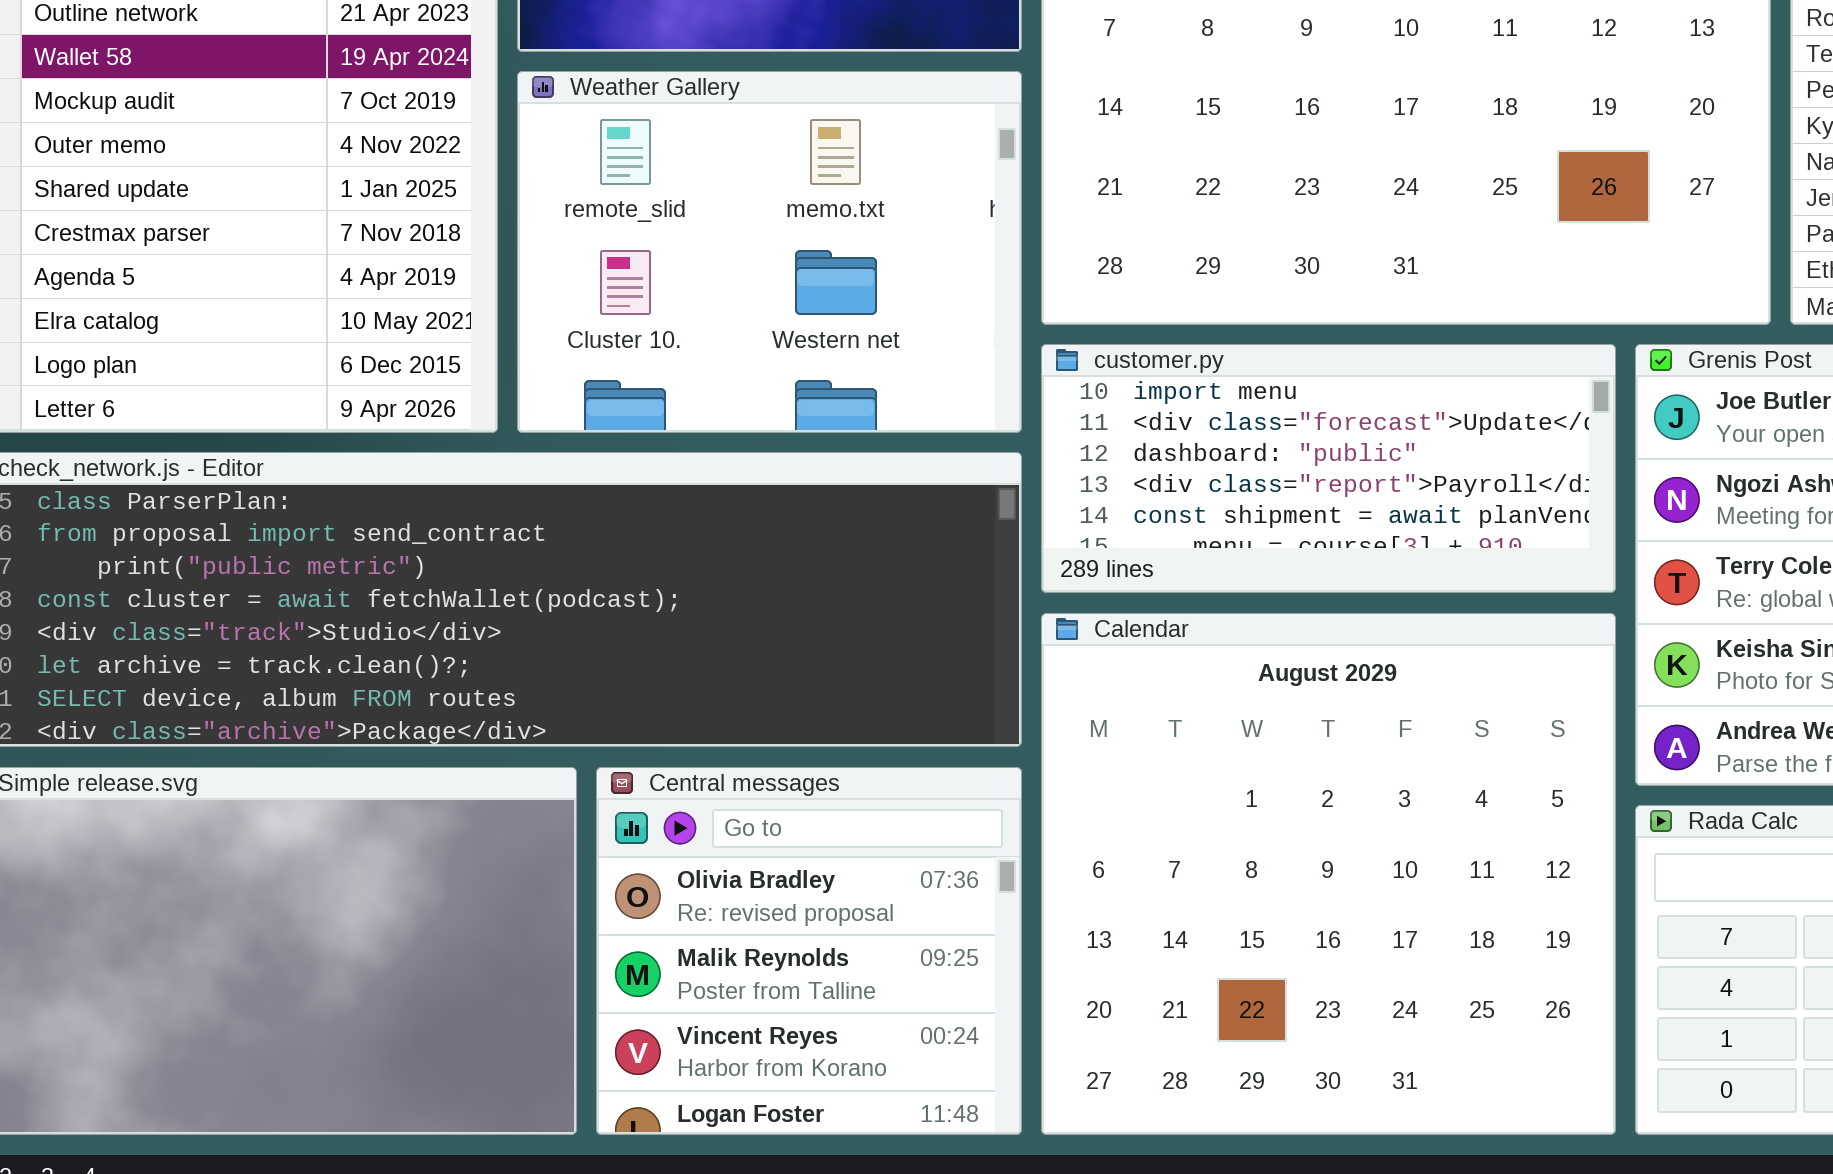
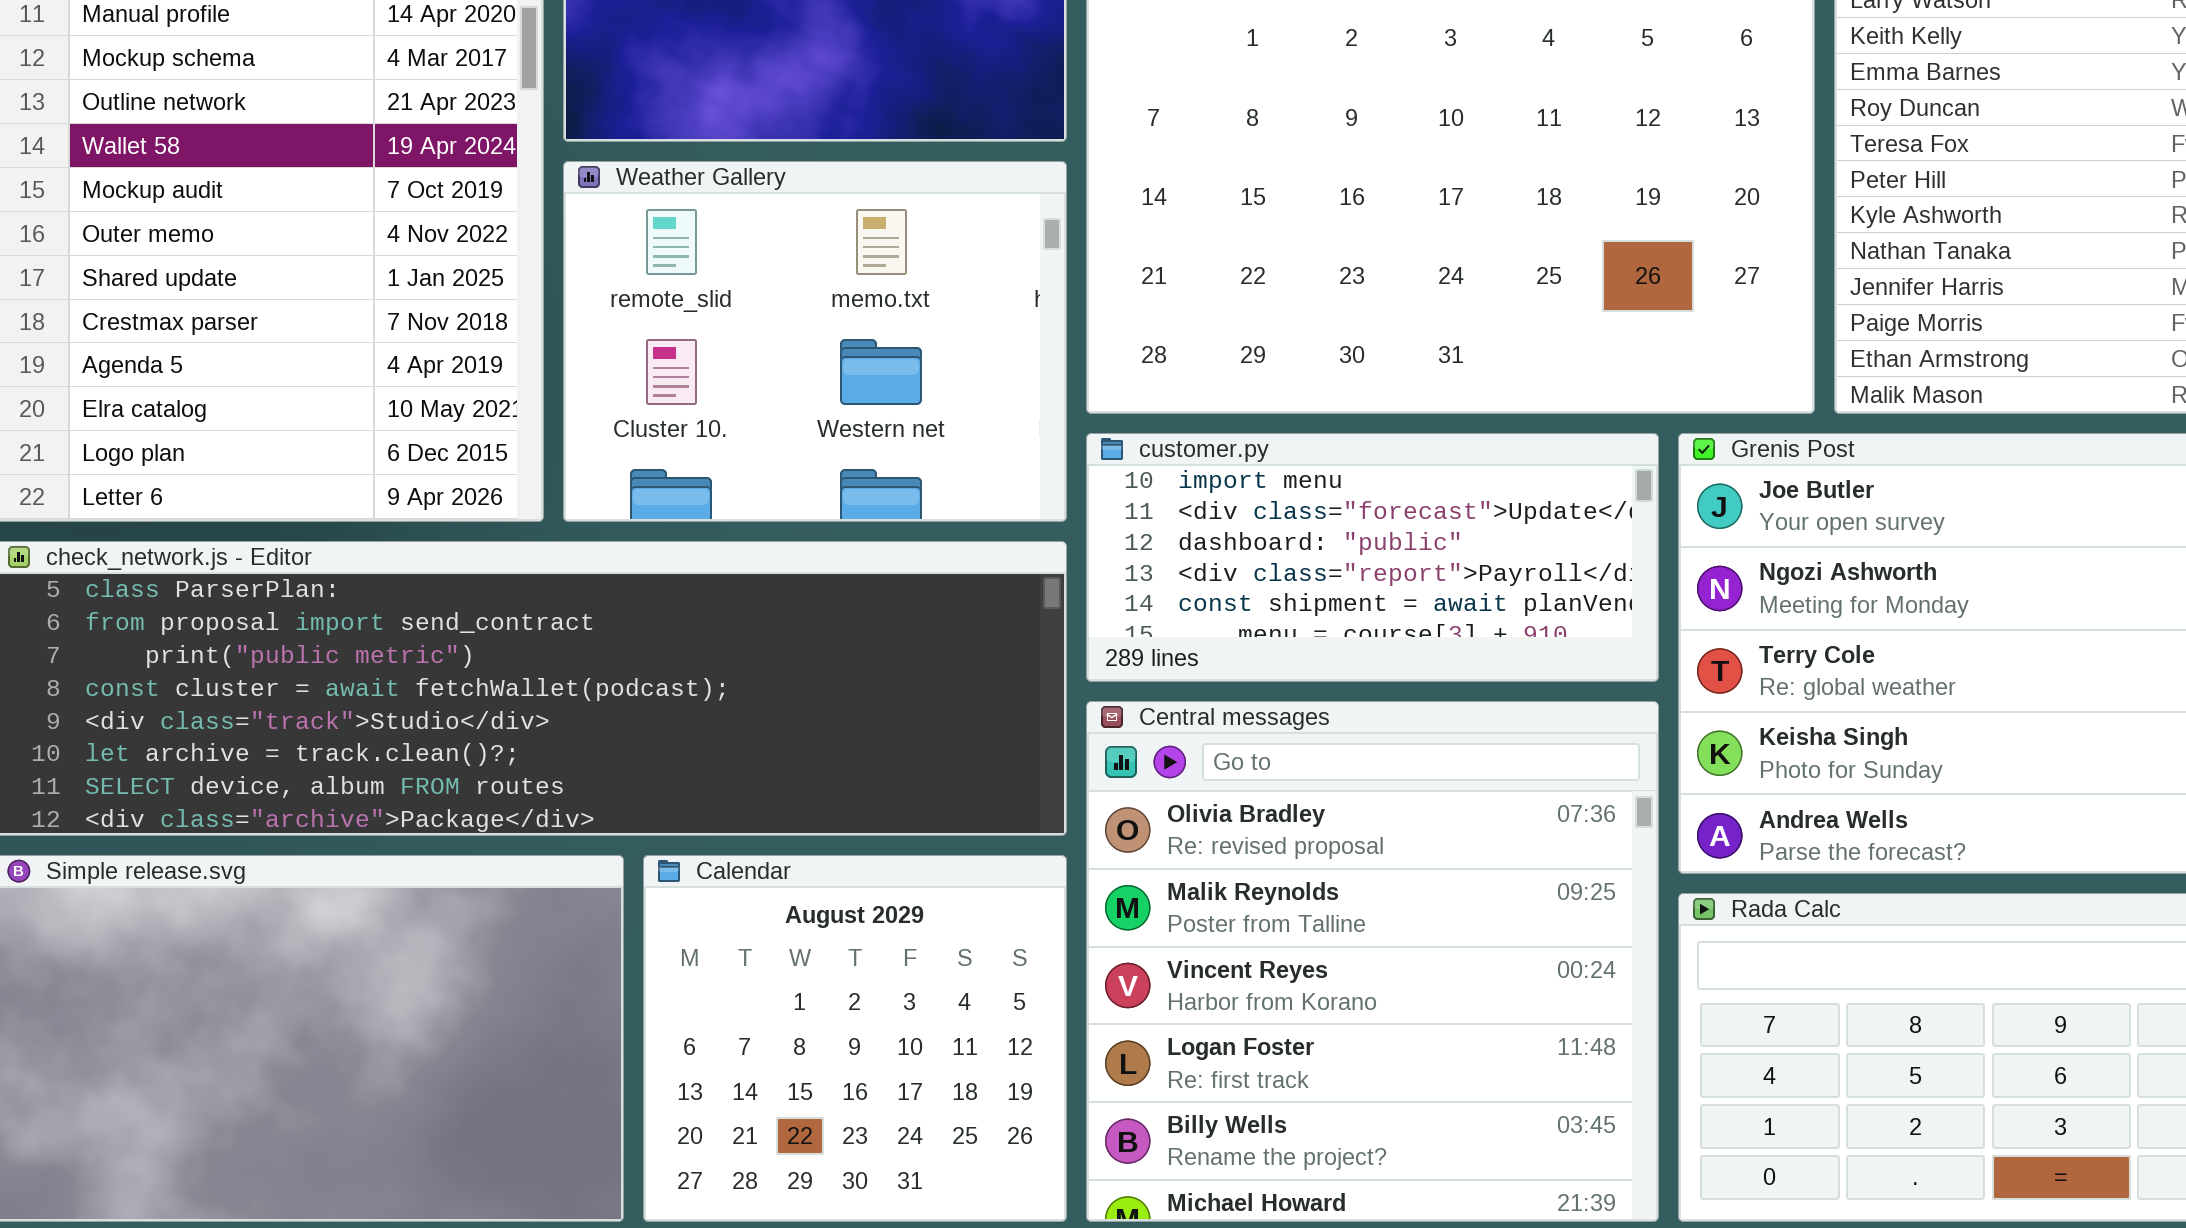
Calendar: [1041,613,1616,1135] -> [643,855,1067,1222], moved, resized
Central messages: [596,767,1022,1135] -> [1086,701,1659,1222], moved, resized

